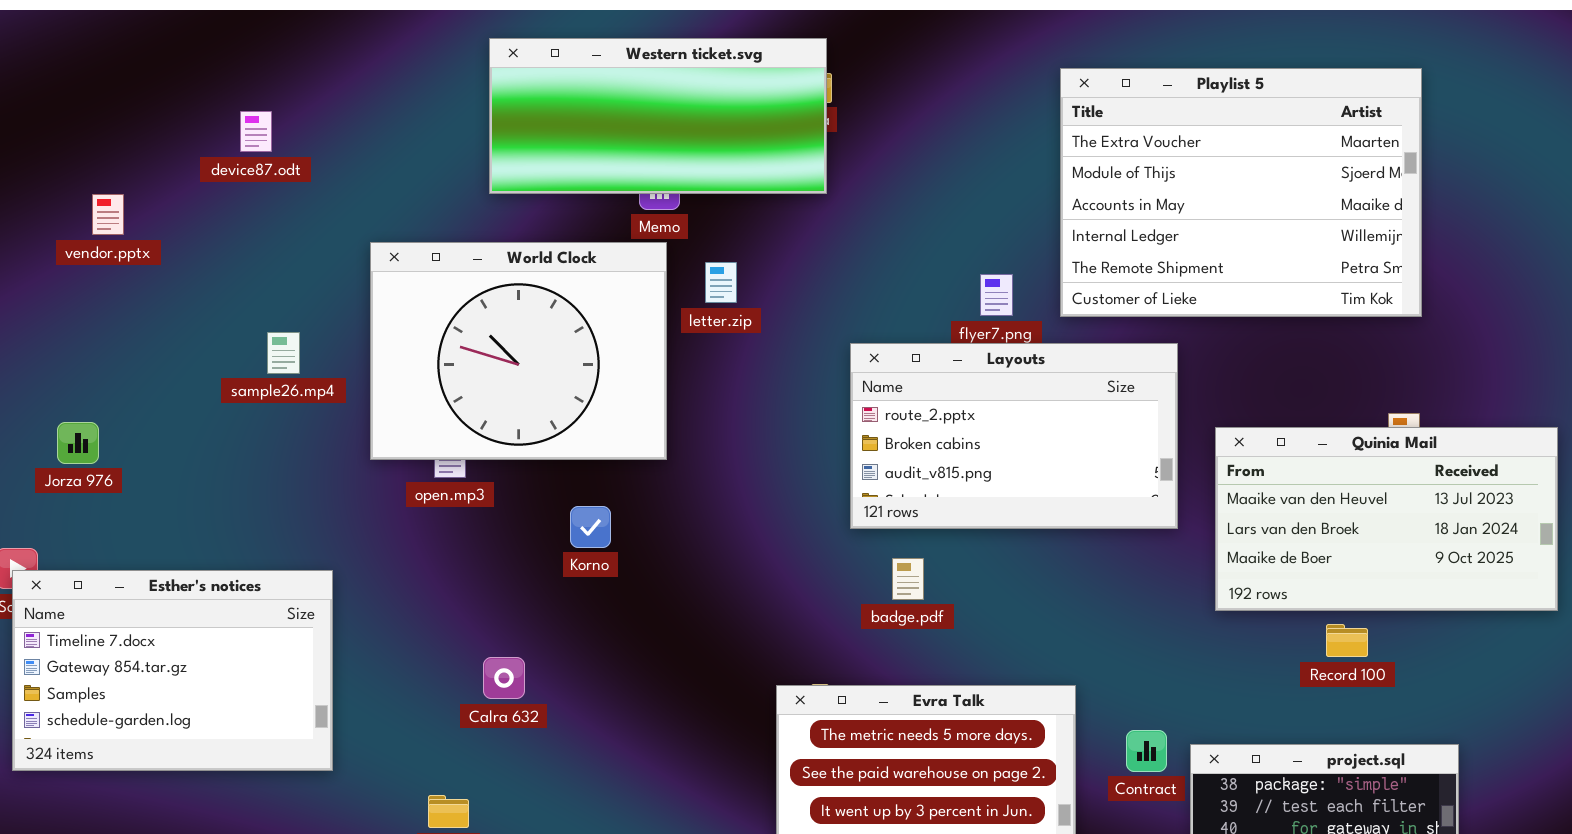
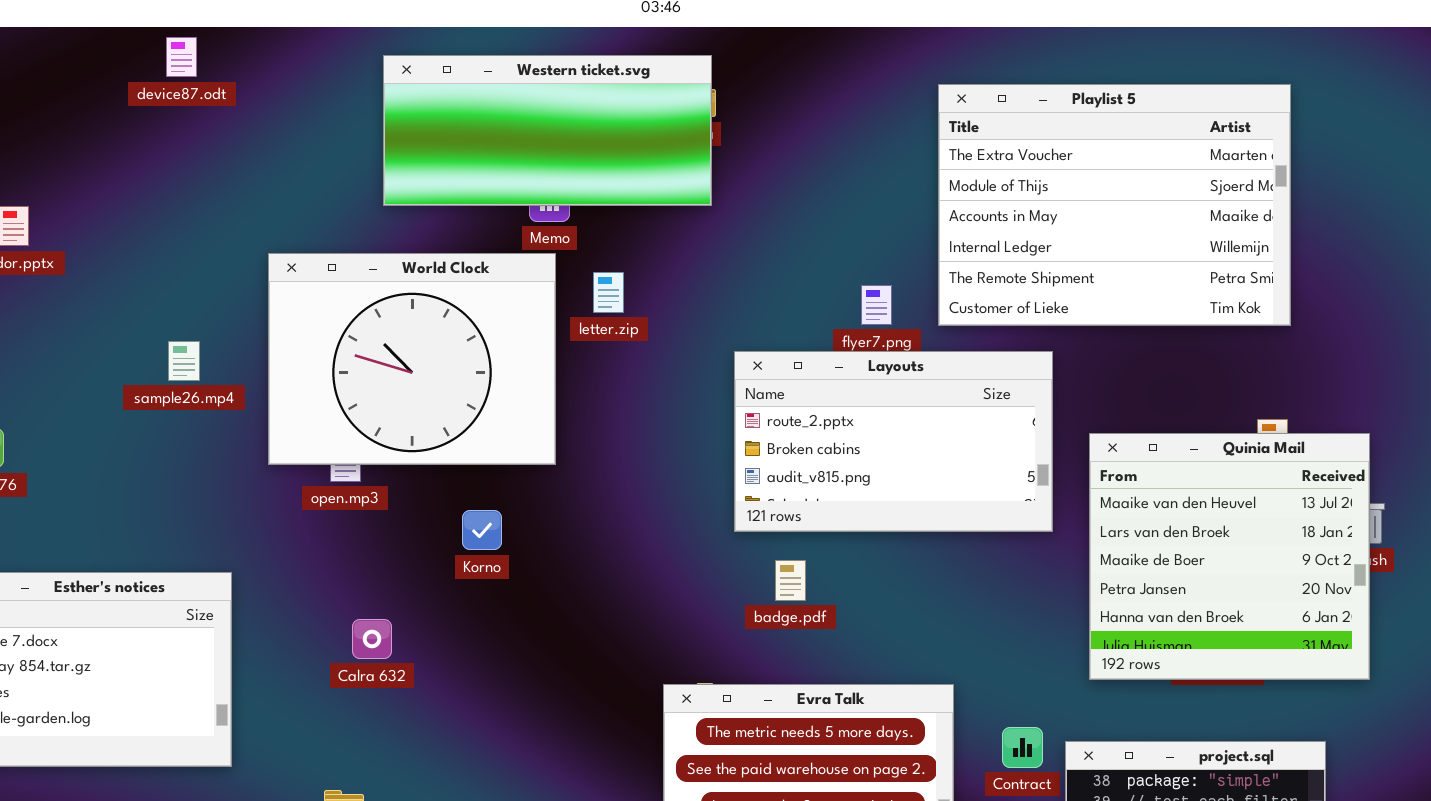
device87.odt: [240,111,272,152] -> [166,37,197,77], moved
Quinia Mail: [1215,427,1558,611] -> [1089,433,1370,680], resized
Calra 632: [483,657,525,699] -> [352,619,392,659], moved

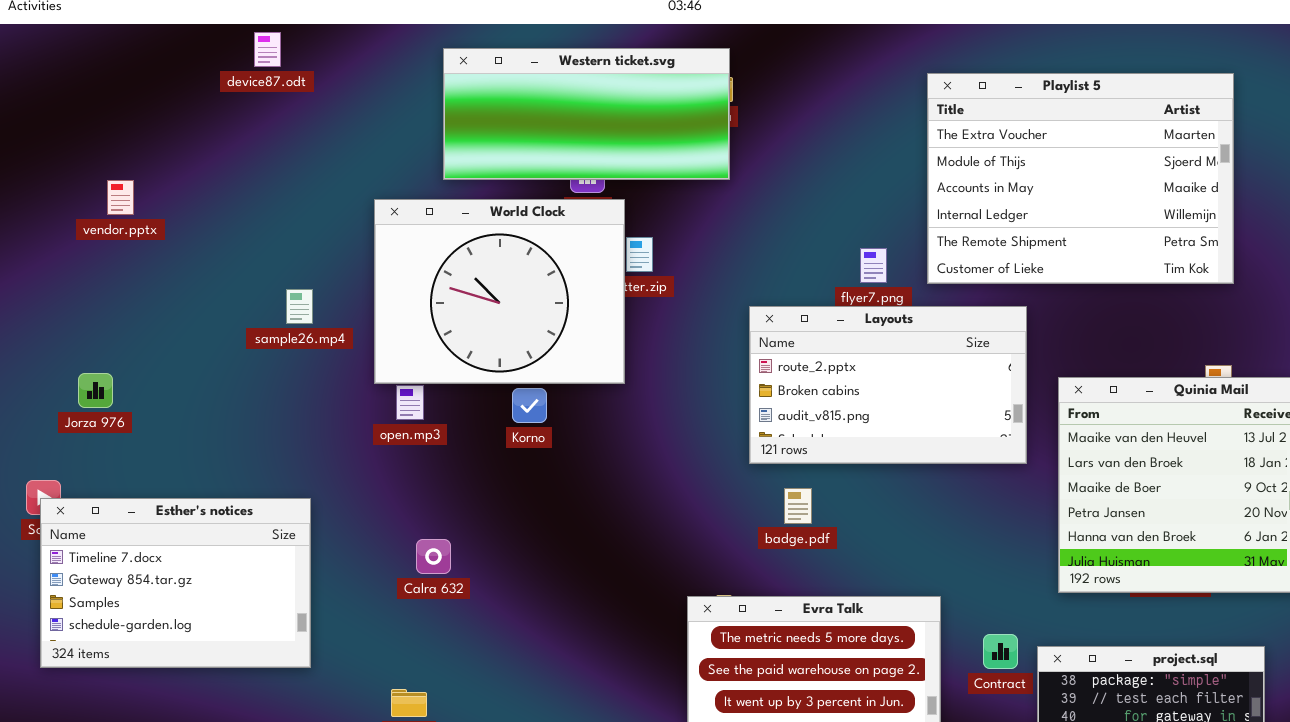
World Clock: [268,253,556,465] -> [374,199,625,384], moved
sample26.mp4: [168,341,200,381] -> [286,289,313,324], moved
Korno: [462,510,502,550] -> [512,388,547,423], moved

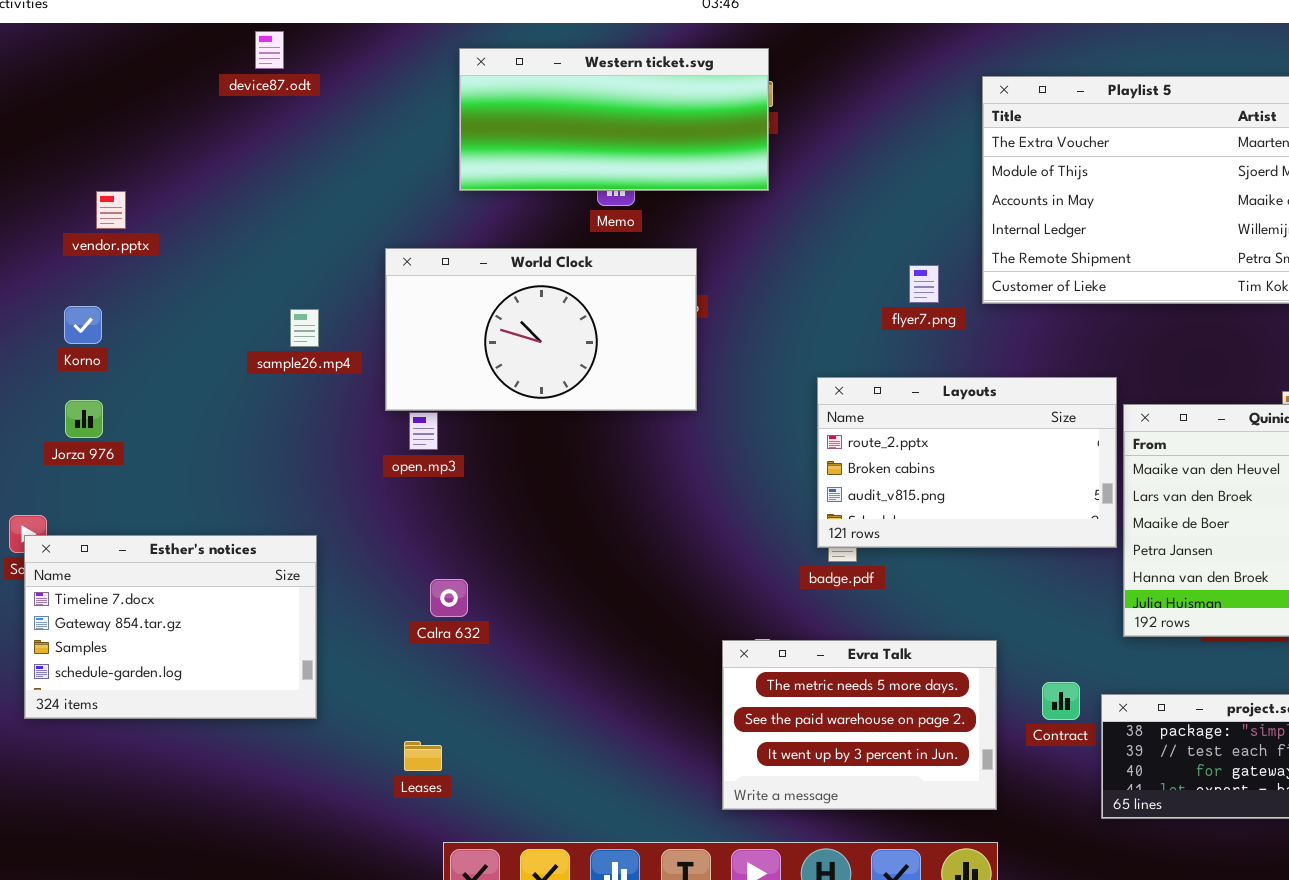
World Clock: [374,199,625,384] -> [385,248,697,411], resized
Layouts: [749,306,1027,464] -> [817,377,1117,548], moved
Korno: [512,388,547,423] -> [64,306,102,344], moved

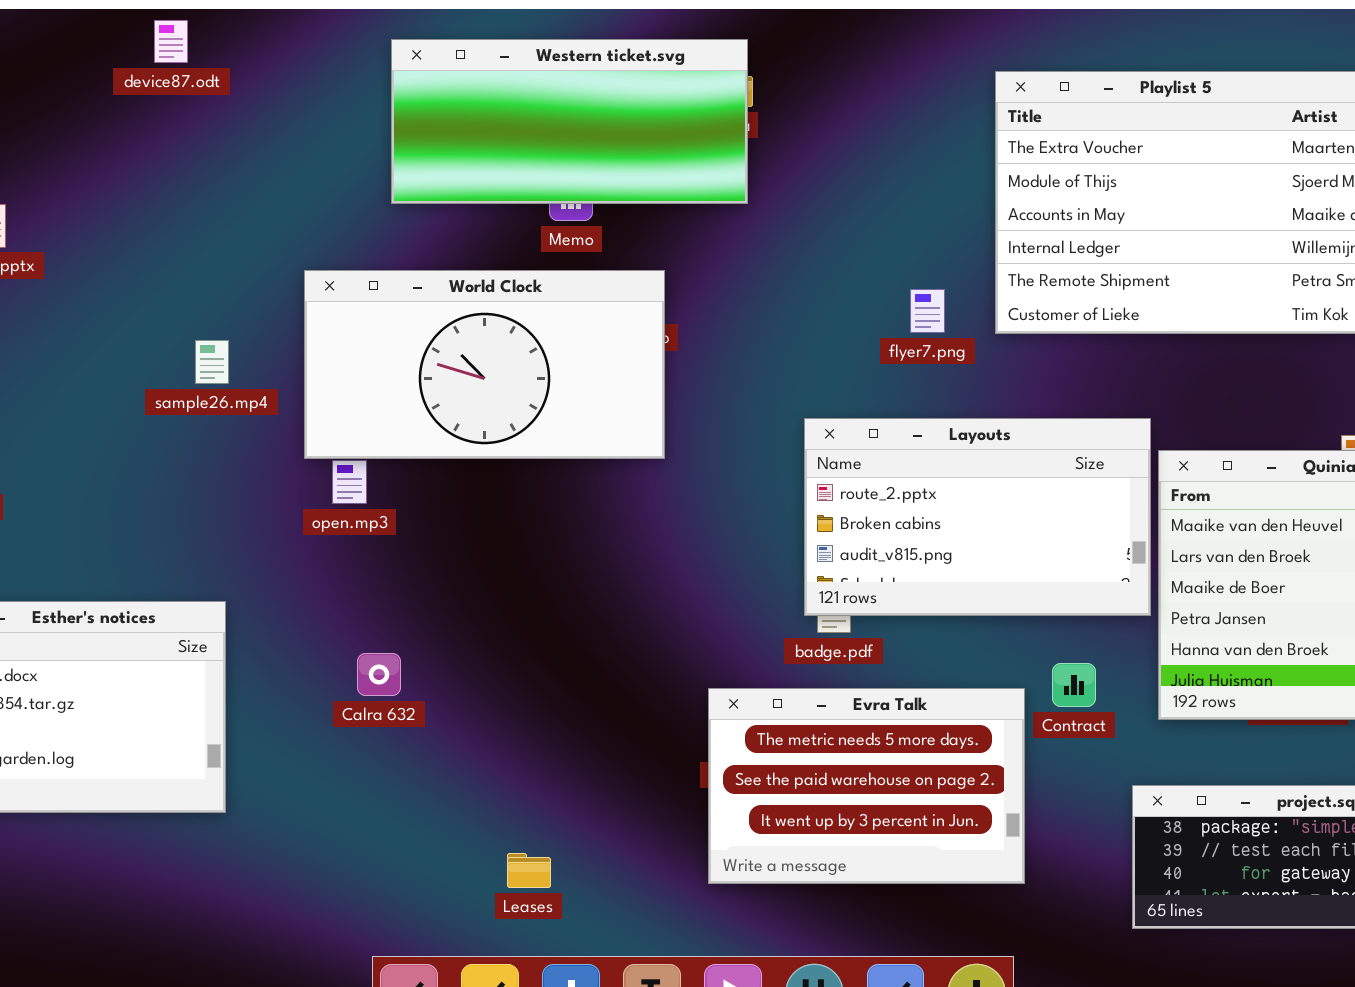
Evra Talk: [722,640,997,810] -> [708,688,1025,884], moved
Contract: [1042,682,1080,720] -> [1052,663,1096,707], moved
Leases: [404,741,442,771] -> [507,853,551,888], moved

